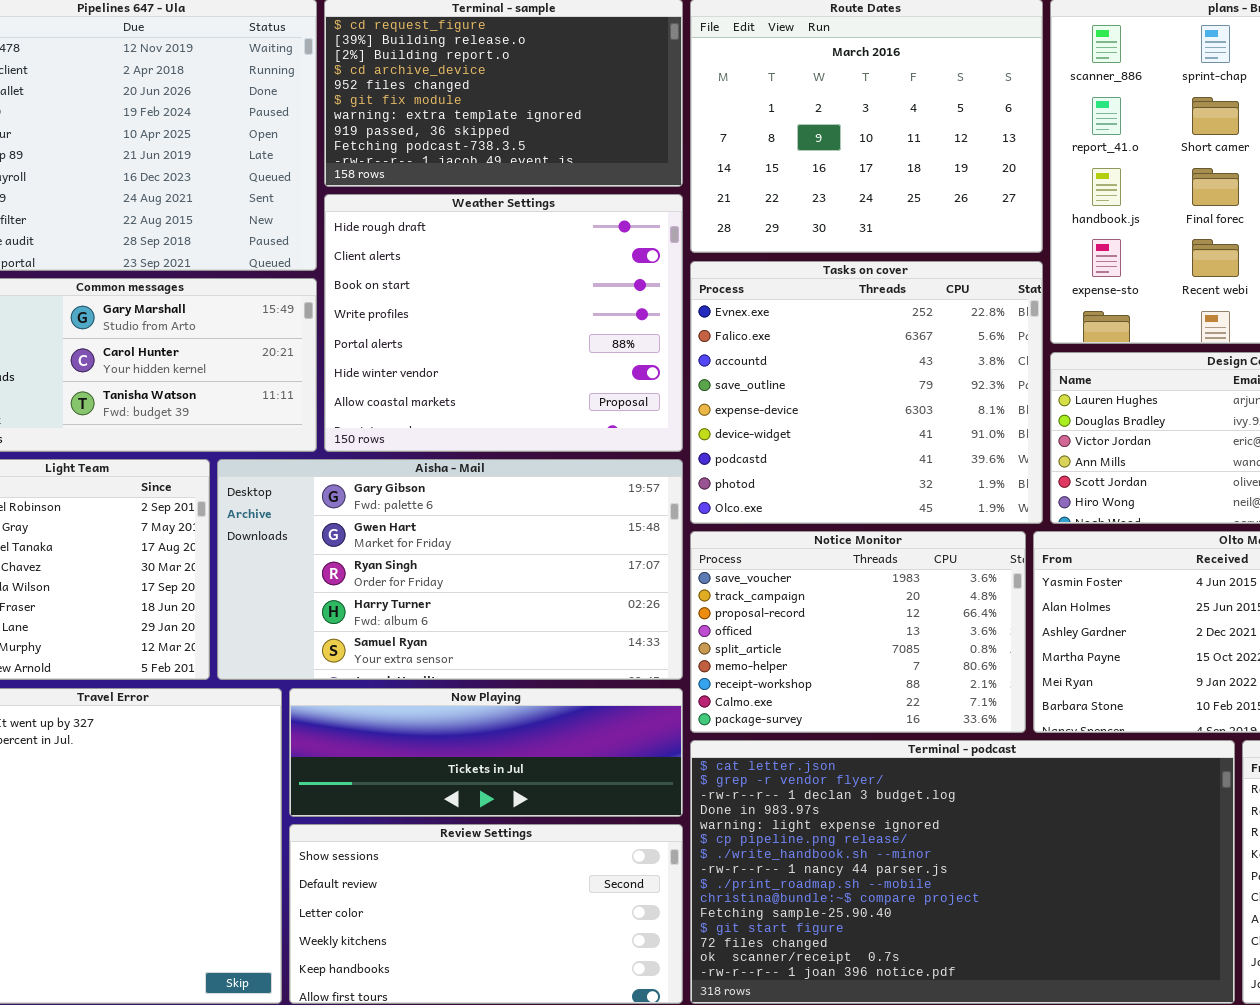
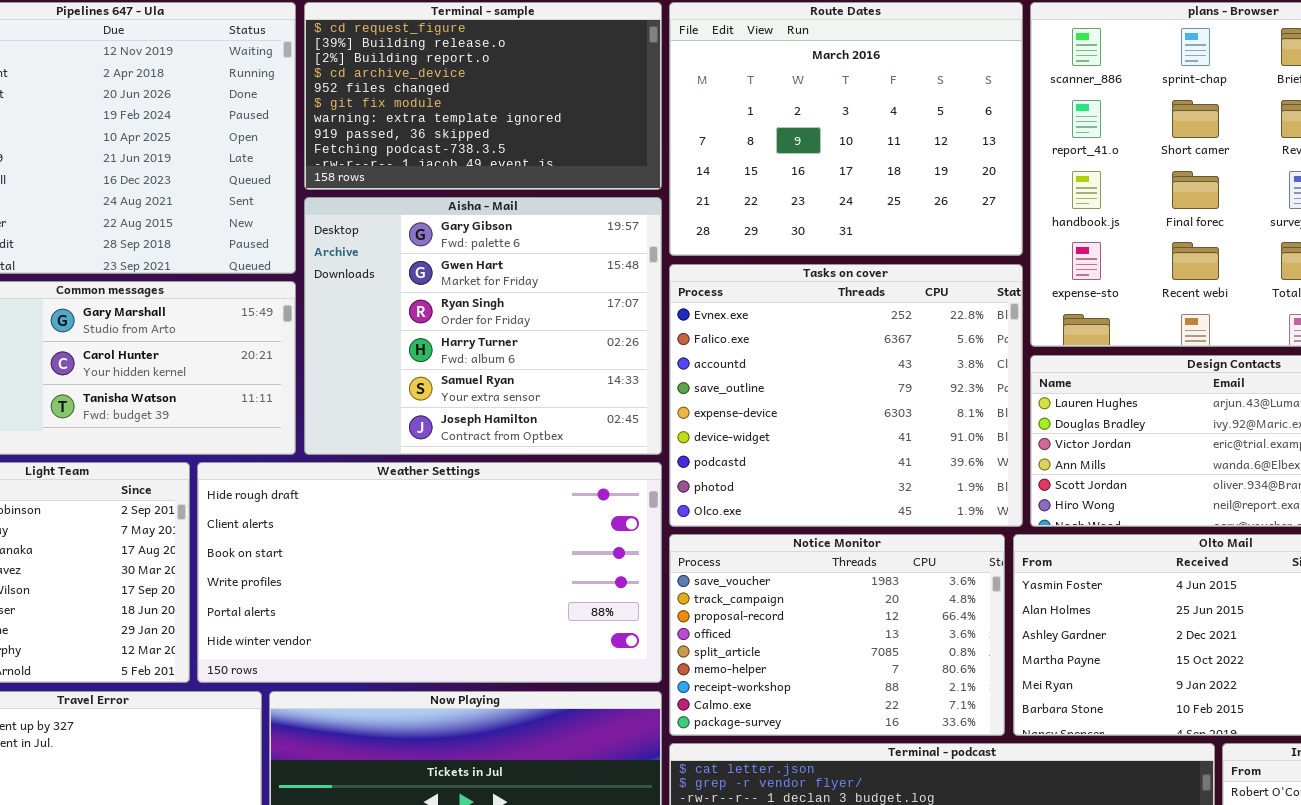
Weather Settings: [324,194,683,452] -> [197,462,662,683], moved, resized
Aisha - Mail: [217,459,683,680] -> [304,197,662,455], moved, resized

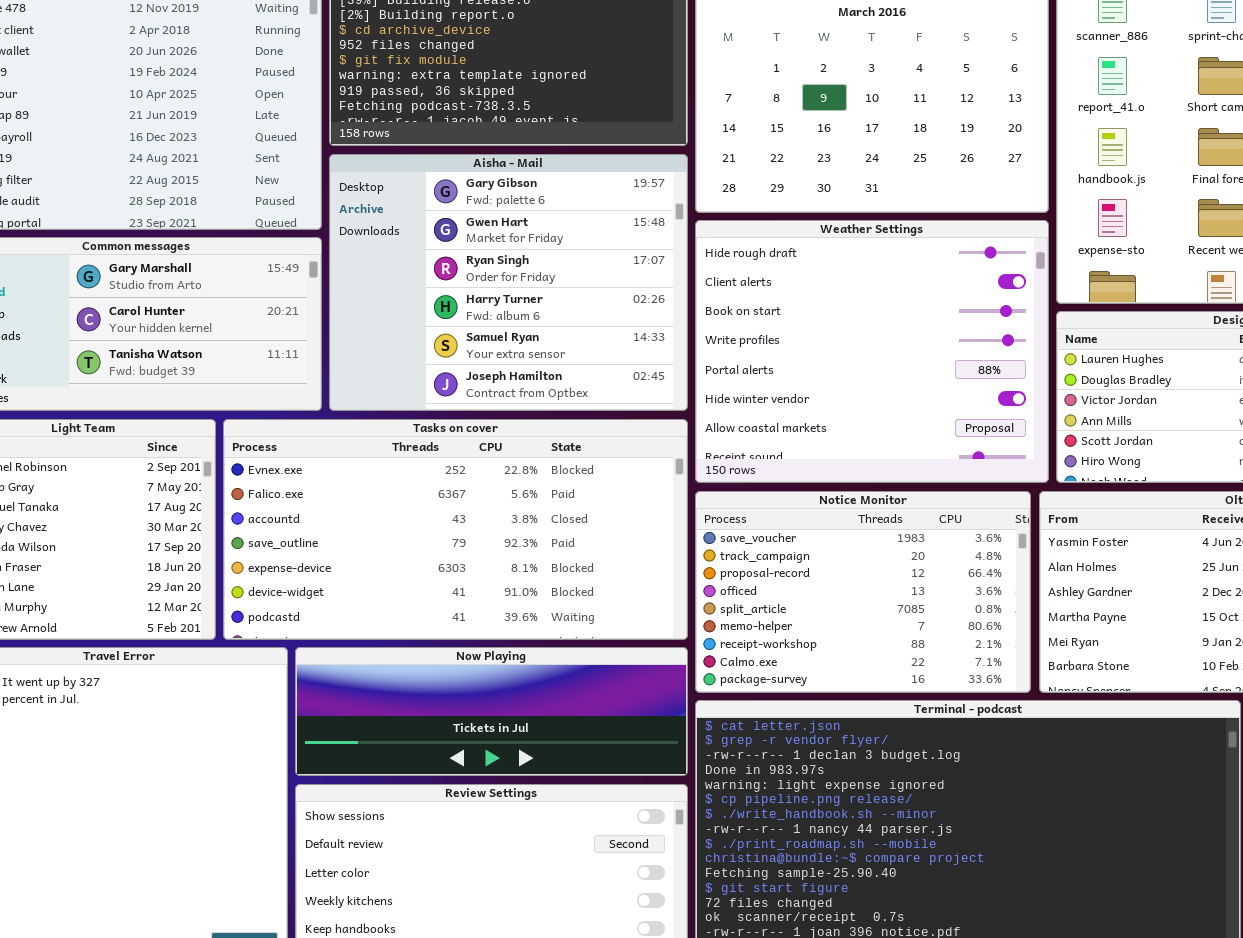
Tasks on cover: [669,264,1023,527] -> [223,419,688,640], moved, resized
Weather Settings: [197,462,662,683] -> [695,220,1049,483], moved, resized

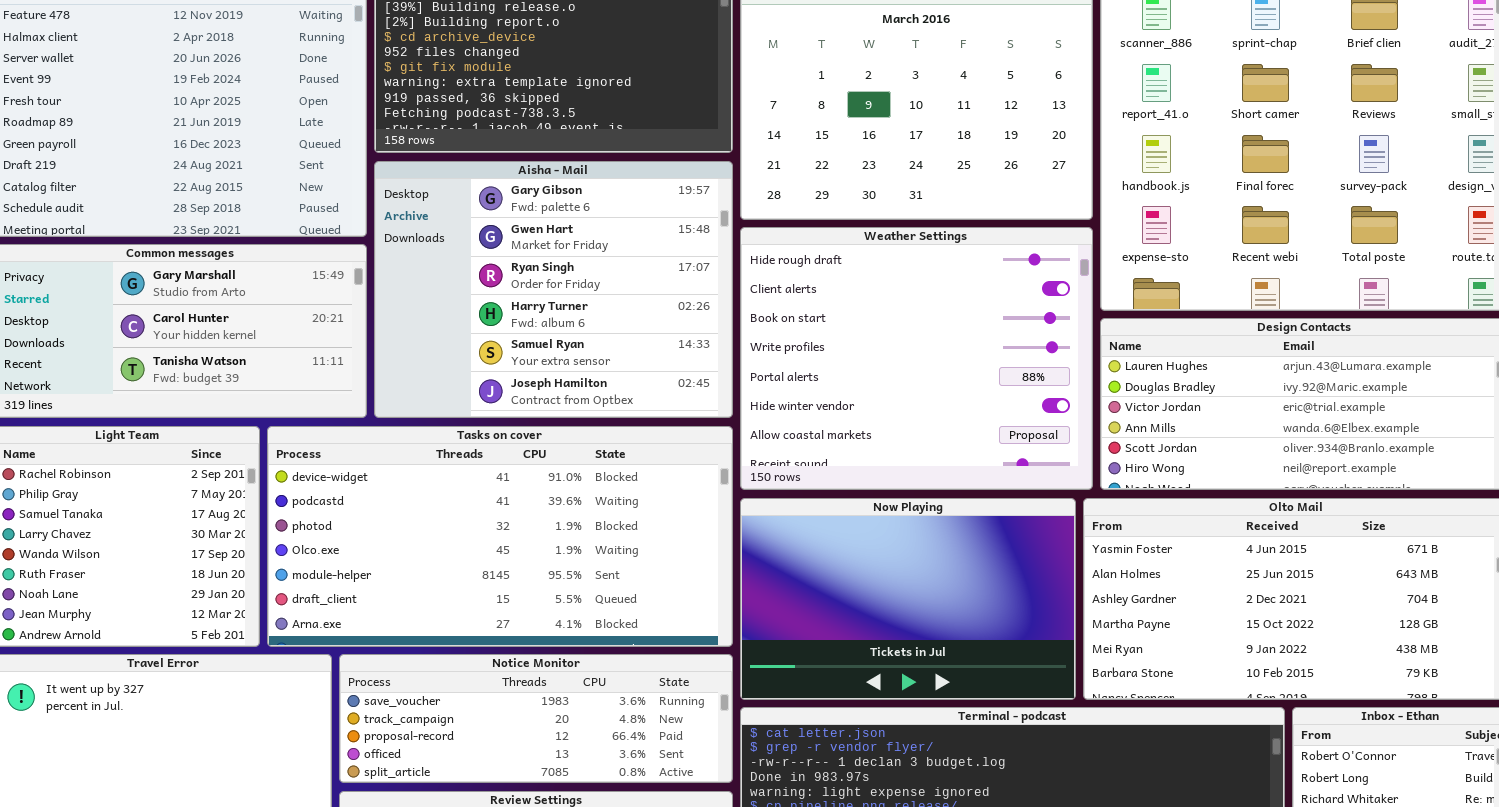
Tasks on cover: [223,419,688,640] -> [267,426,733,647], scrolled down 5 rows
Notice Monitor: [695,491,1031,693] -> [339,654,733,783], moved, resized
Now Playing: [295,647,688,776] -> [740,498,1076,700], moved, resized

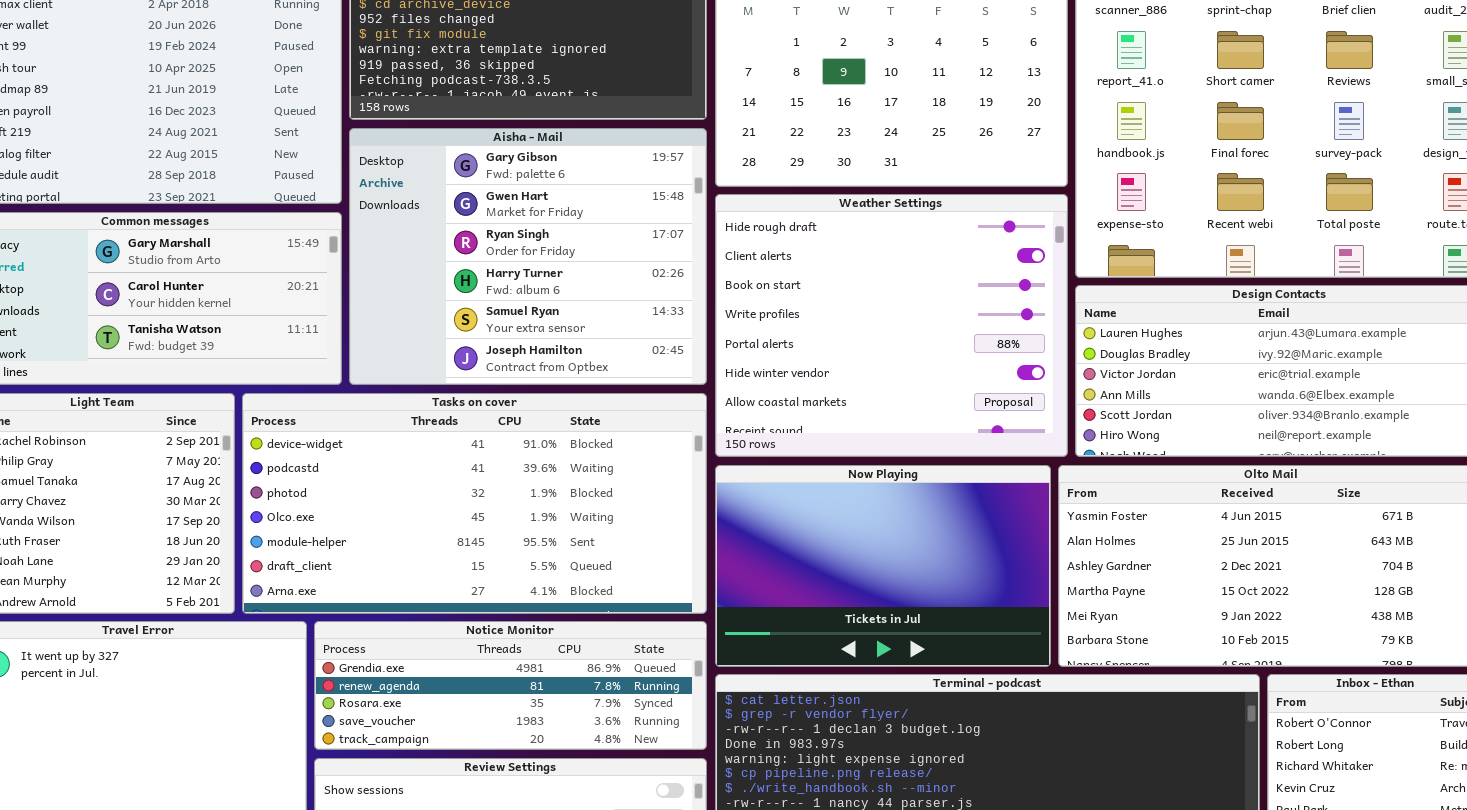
Notice Monitor: [339,654,733,783] -> [314,621,707,750], scrolled up 3 rows

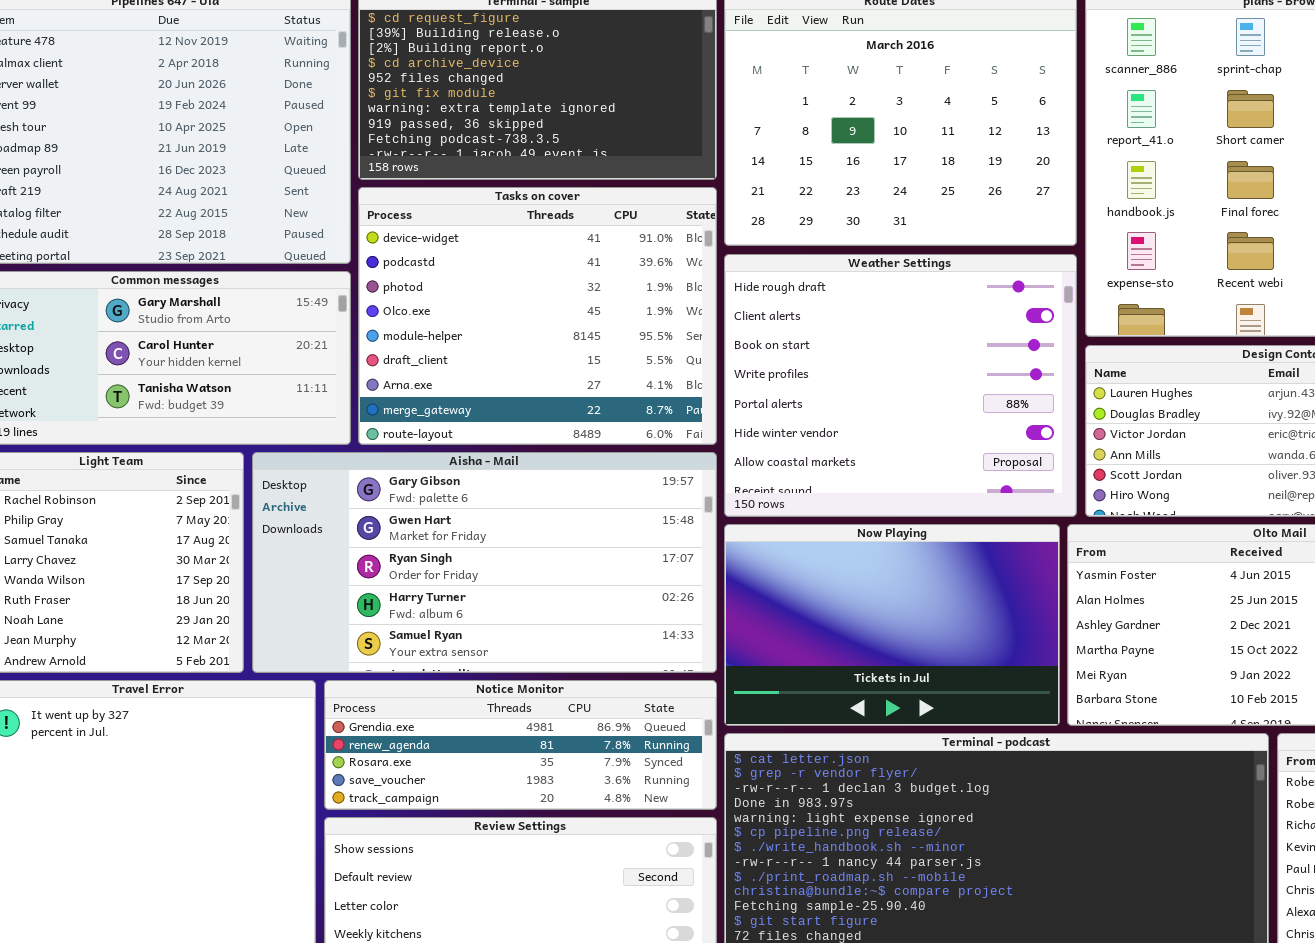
Aisha - Mail: [349,128,707,385] -> [252,452,717,673], moved, resized
Tasks on cover: [242,393,707,614] -> [358,187,717,445], moved, resized

